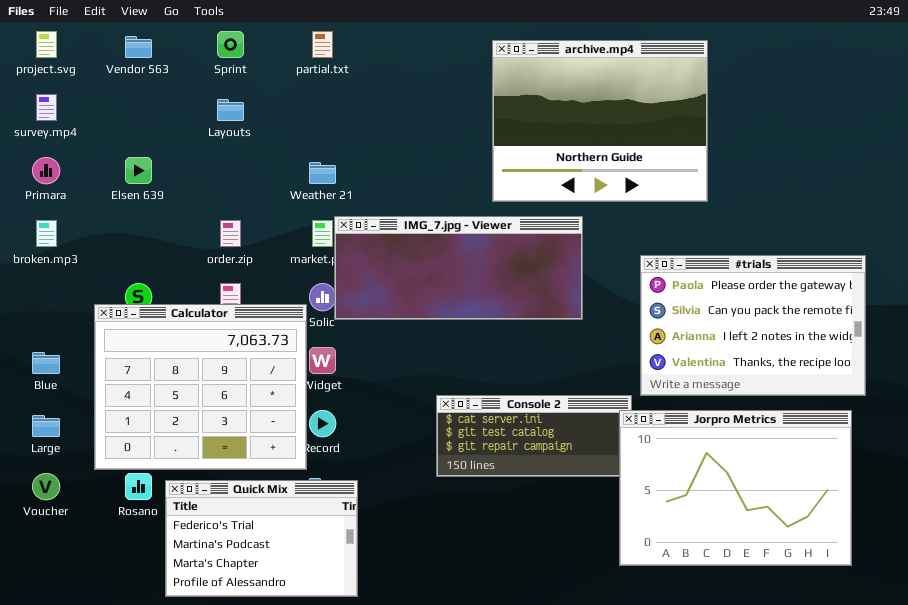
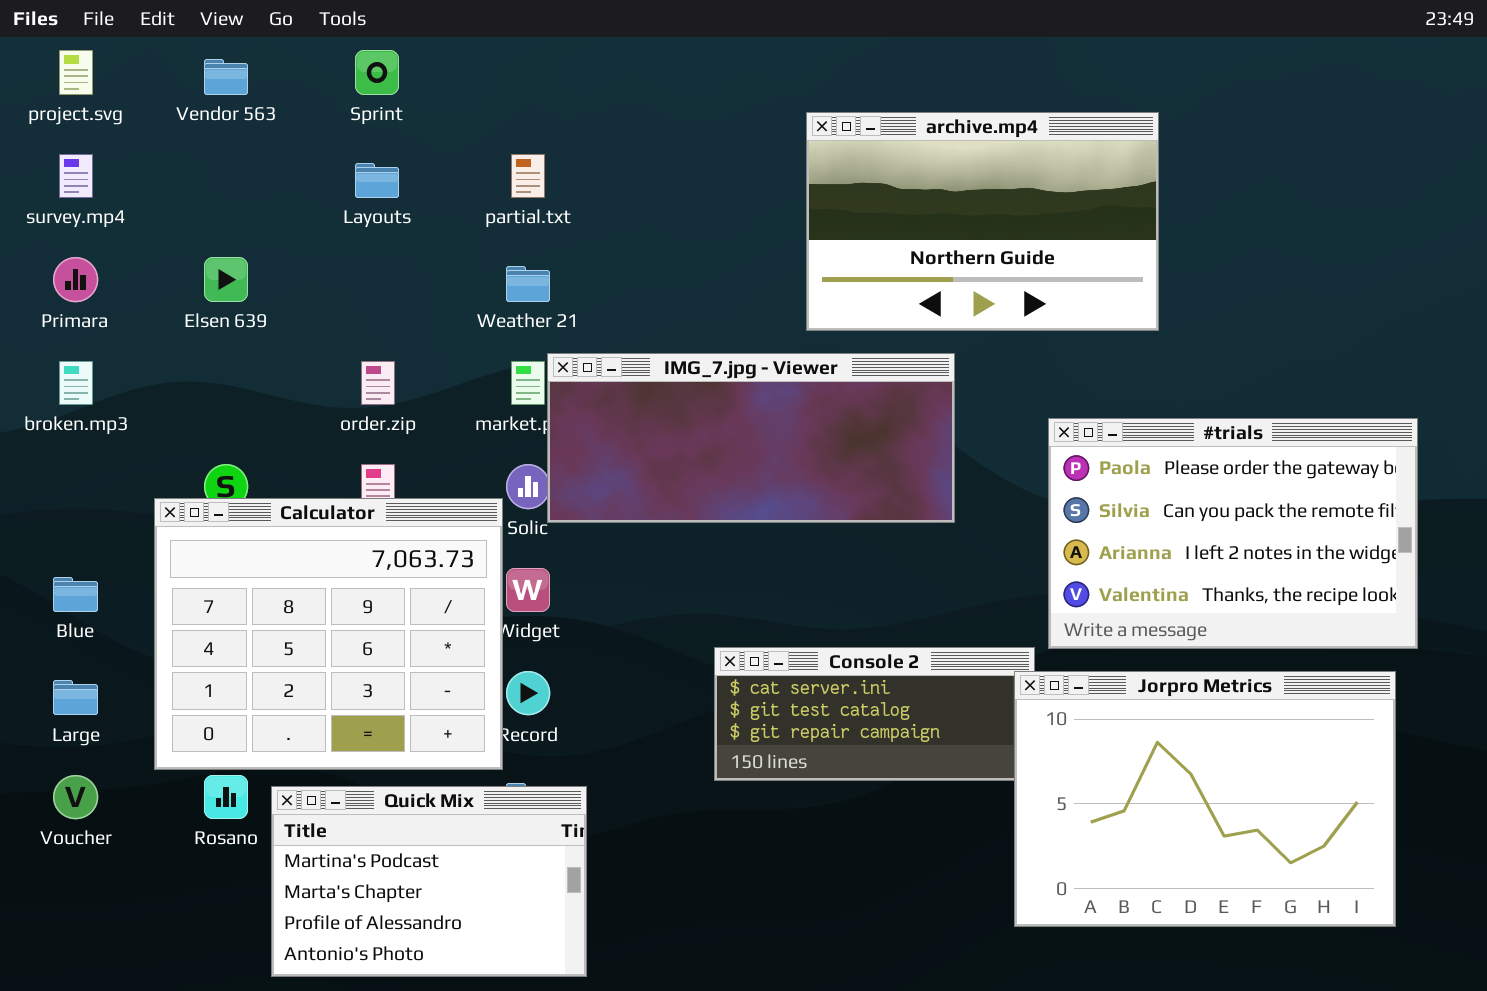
partial.txt: [312,31,333,58] -> [511,154,545,198], moved
archive.mp4: [492,40,708,202] -> [806,112,1159,331], resized
Quick Mix: [165,480,358,597] -> [271,786,587,977], scrolled down 1 row

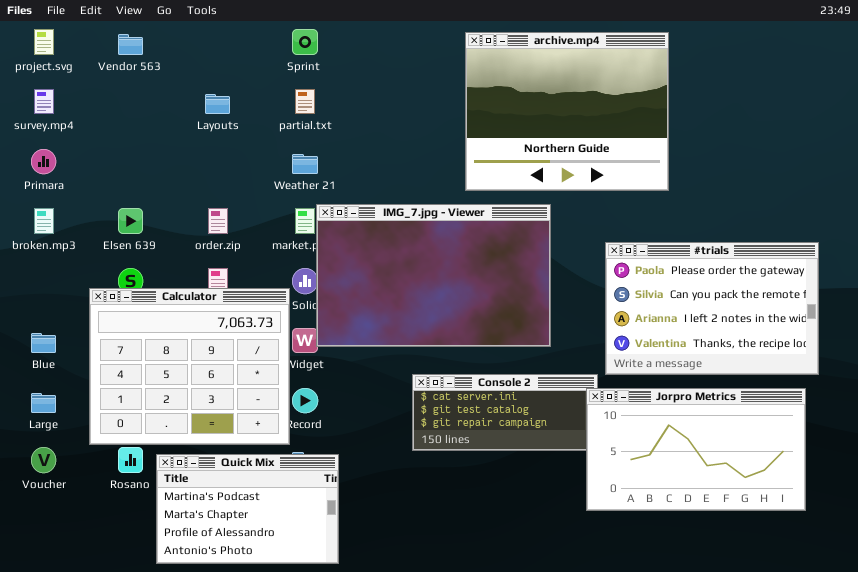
Sprint: [355,50,399,95] -> [292,29,318,55], moved
archive.mp4: [806,112,1159,331] -> [465,32,669,191], resized
Elsen 639: [204,257,248,302] -> [118,208,143,234], moved
IMG_7.jpg - Viewer: [547,353,955,523] -> [316,204,551,347], resized
Jorpro Metrics: [1014,671,1396,927] -> [586,388,806,511], resized

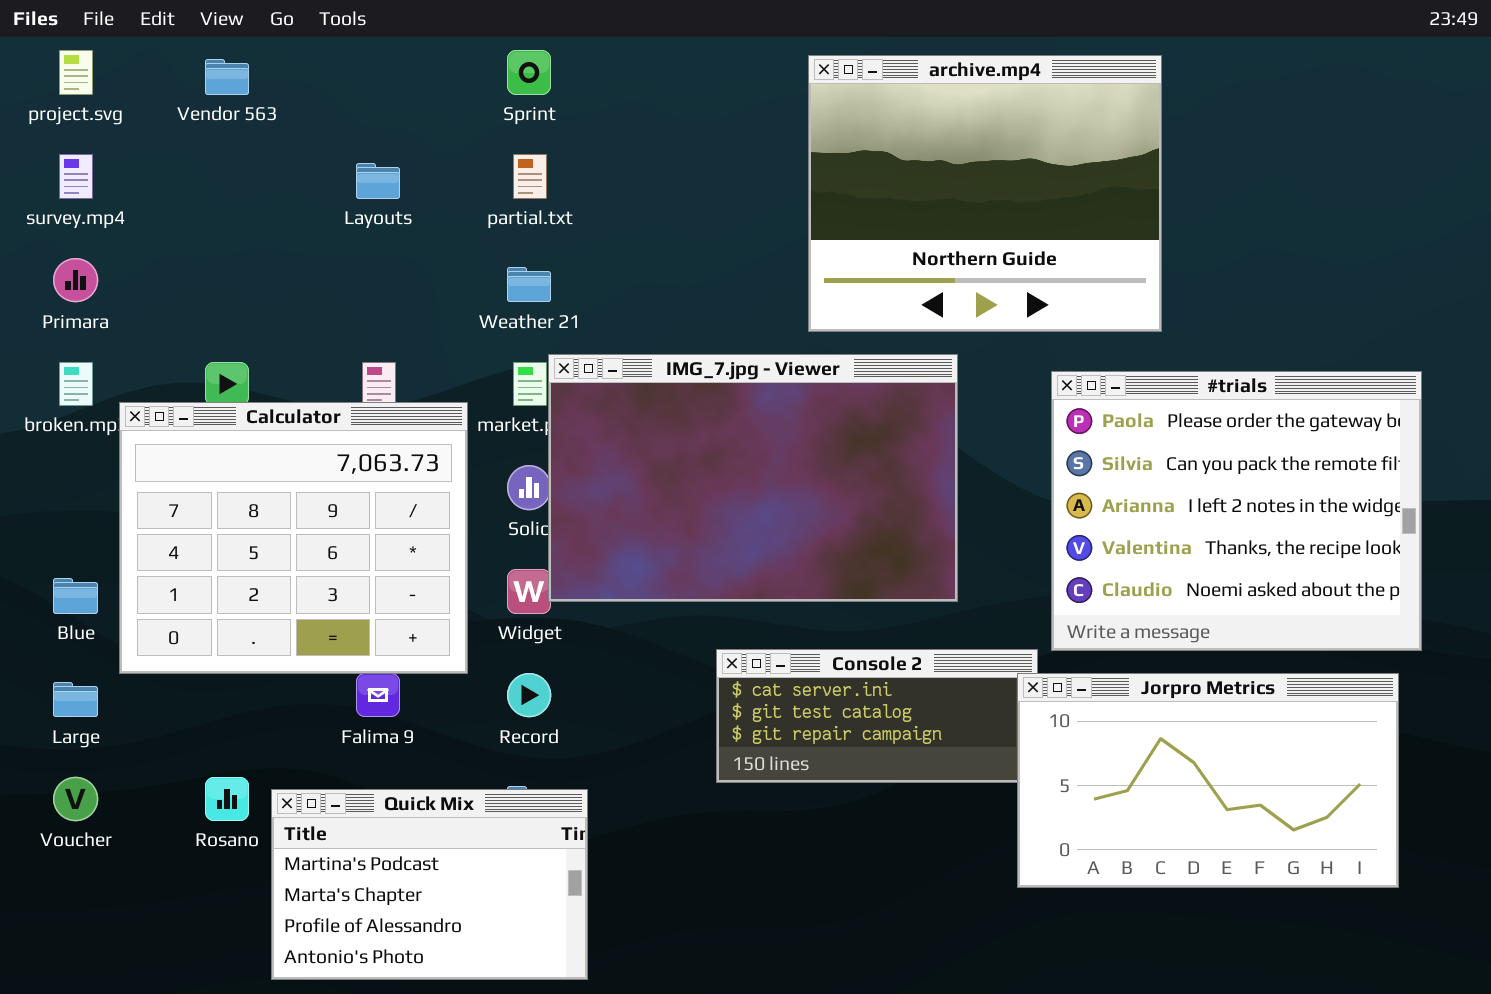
#trials: [605,242,819,375] -> [1051,371,1422,651], resized
Calculator: [89,288,290,445] -> [119,402,468,674], moved

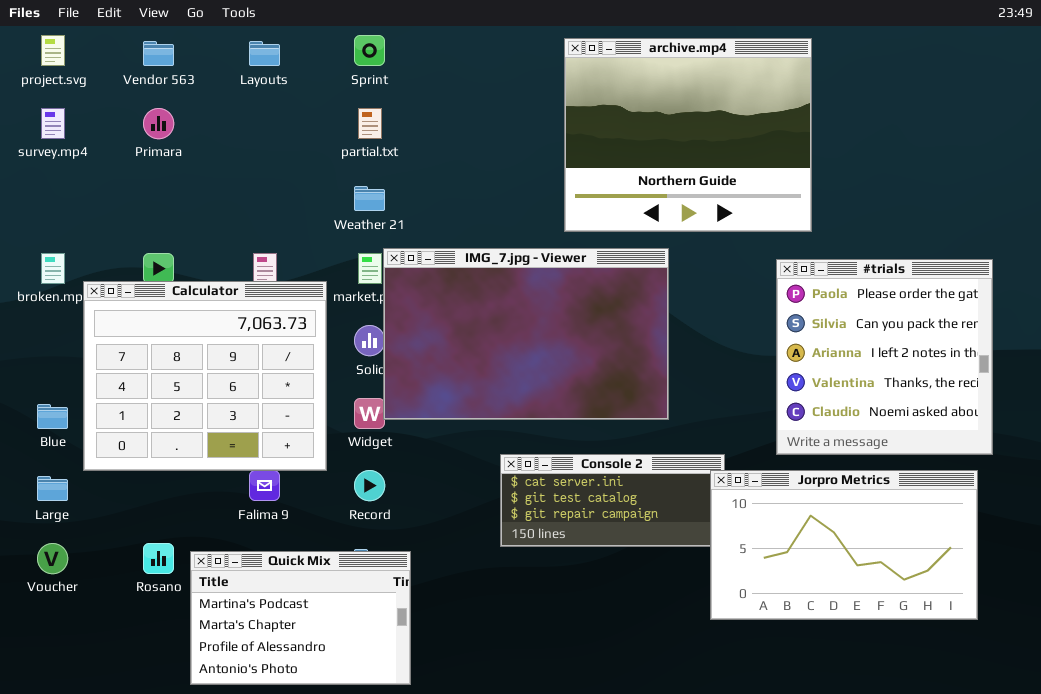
Layouts: [356,163,400,199] -> [249,41,280,66], moved
Primara: [53,258,98,302] -> [143,108,174,139], moved
#trials: [1051,371,1422,651] -> [776,259,993,455], resized

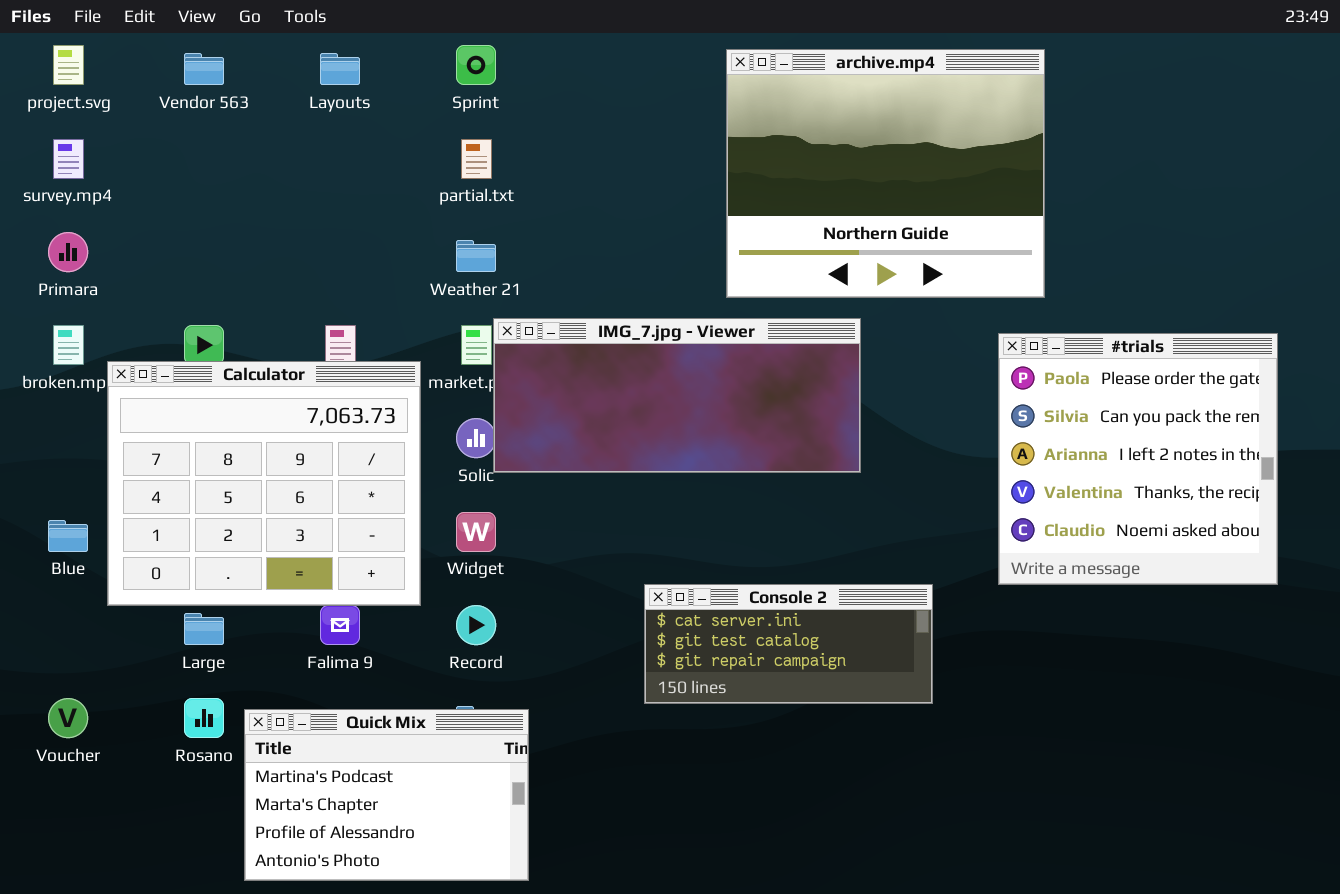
Primara: [143,108,174,139] -> [48,232,88,272], moved
IMG_7.jpg - Viewer: [383,248,669,420] -> [493,318,861,473], resized
Jorpro Metrics: [710,470,978,620] -> none, closed
Large: [37,476,68,501] -> [184,613,224,645], moved

